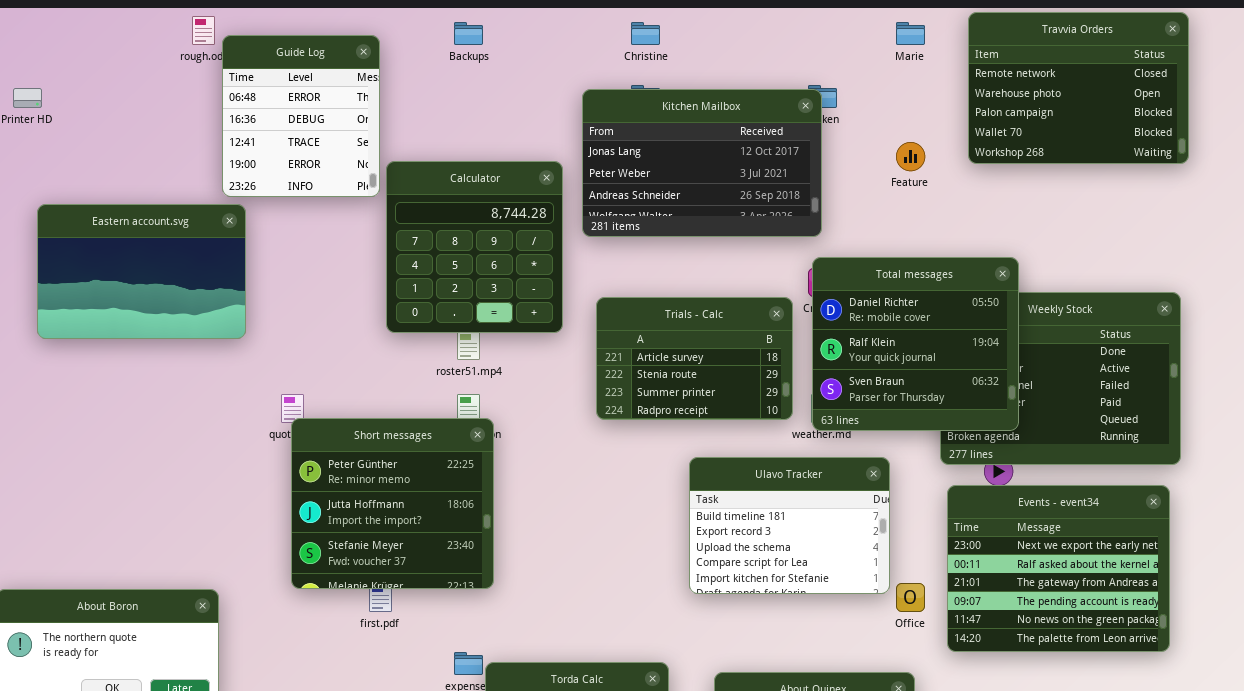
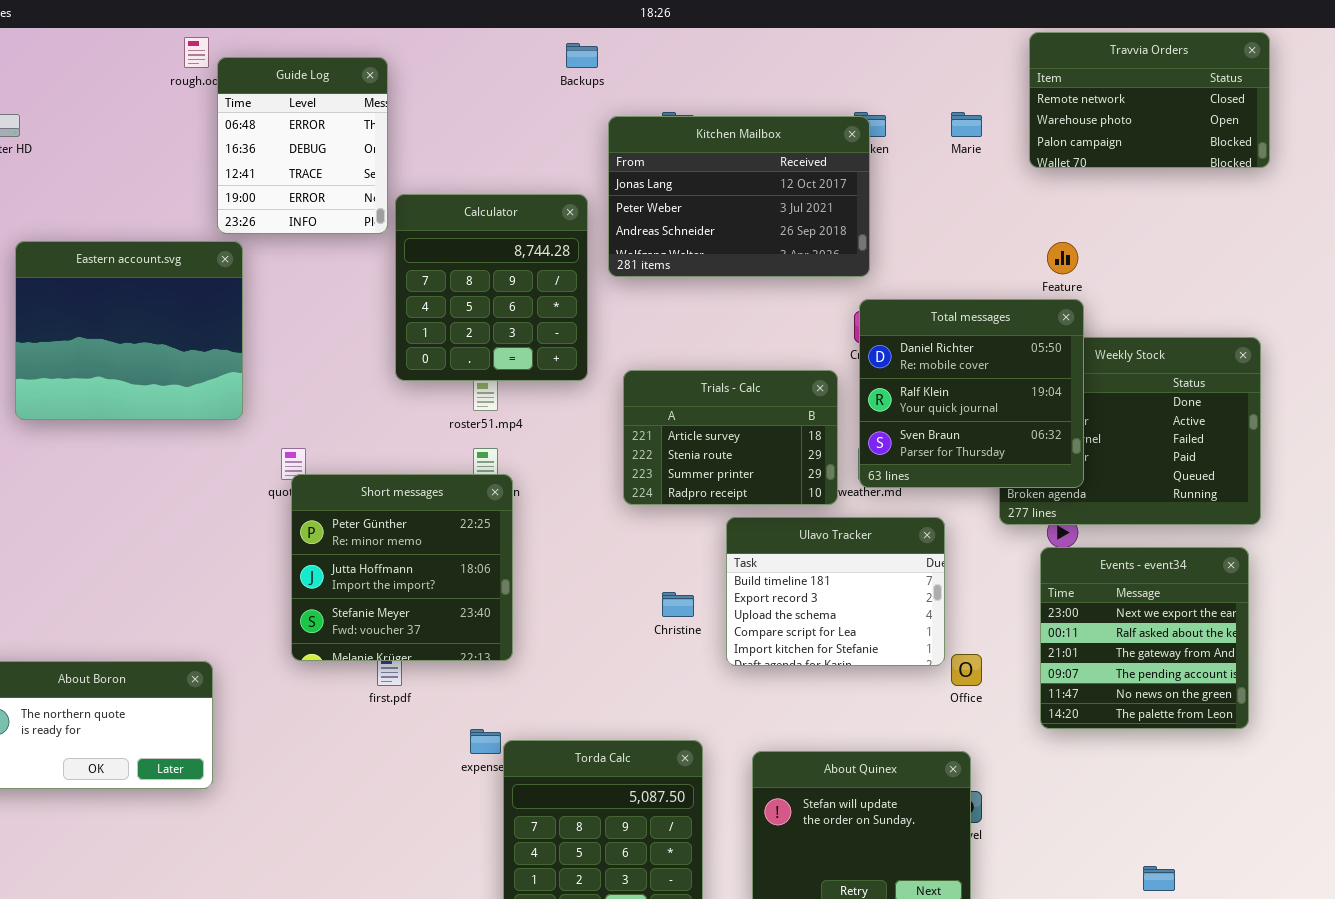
Travvia Orders: [968,12,1189,164] -> [1029,32,1270,168], resized
Backups: [454,22,483,45] -> [566,43,598,68], moved
Christine: [631,22,660,45] -> [662,592,694,617], moved
Marie: [896,22,925,45] -> [951,112,982,137], moved
Feature: [896,142,925,171] -> [1047,242,1078,274], moved
Eastern account.svg: [37,204,246,339] -> [15,241,243,420], resized
Trials - Calc: [596,297,793,420] -> [623,370,838,505], moved
Events - event34: [947,485,1170,652] -> [1040,547,1249,729], resized

